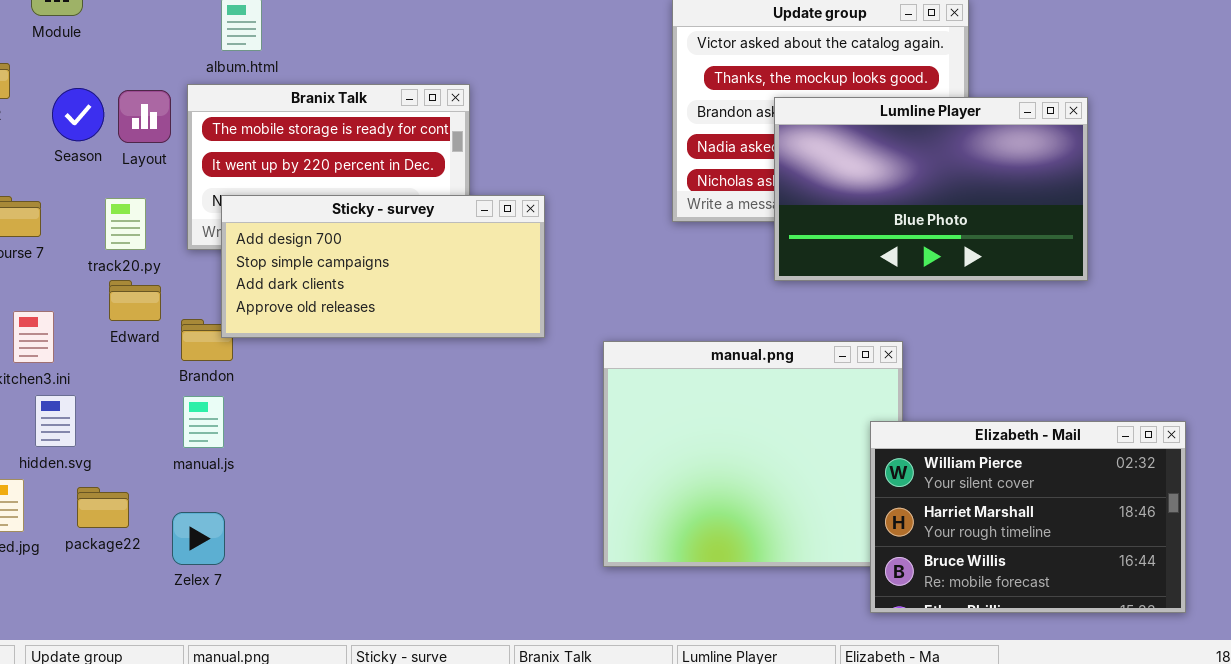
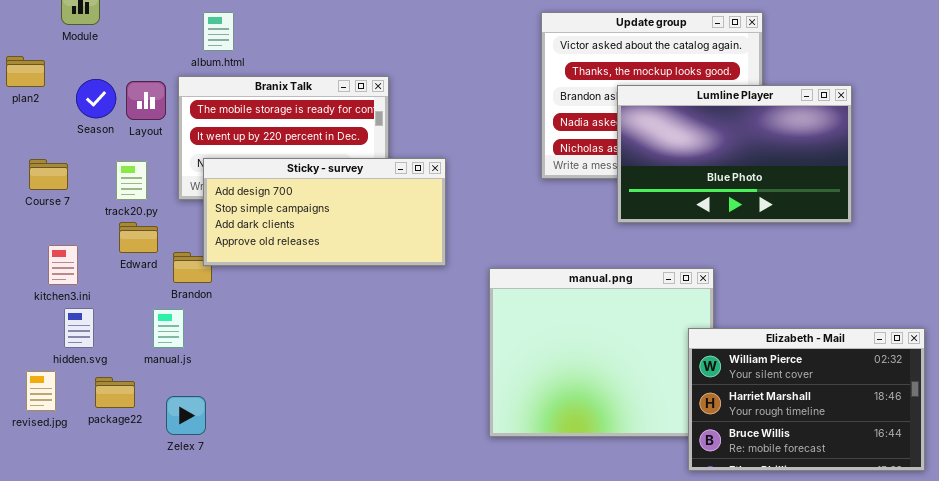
manual.js: [183,396,224,448] -> [153,309,184,348], moved

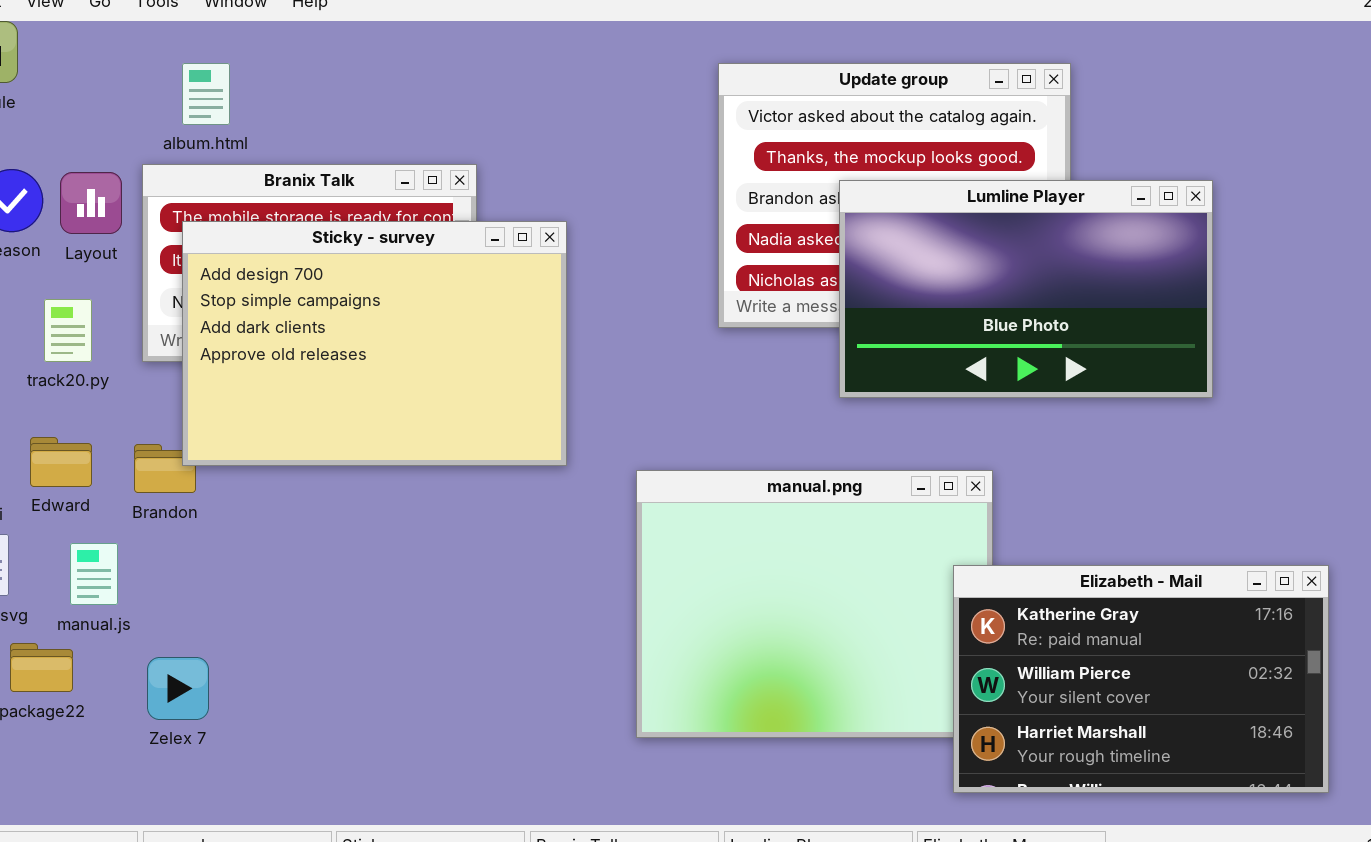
Sticky - survey: [203,158,446,266] -> [182,221,567,466], resized
Edward: [119,222,158,253] -> [30,437,92,487], moved
manual.js: [153,309,184,348] -> [70,543,118,605], moved
Elizabeth - Mail: [688,328,925,471] -> [953,565,1329,793], scrolled up 1 row
Zelex 7: [166,396,206,435] -> [147,657,209,720], moved

